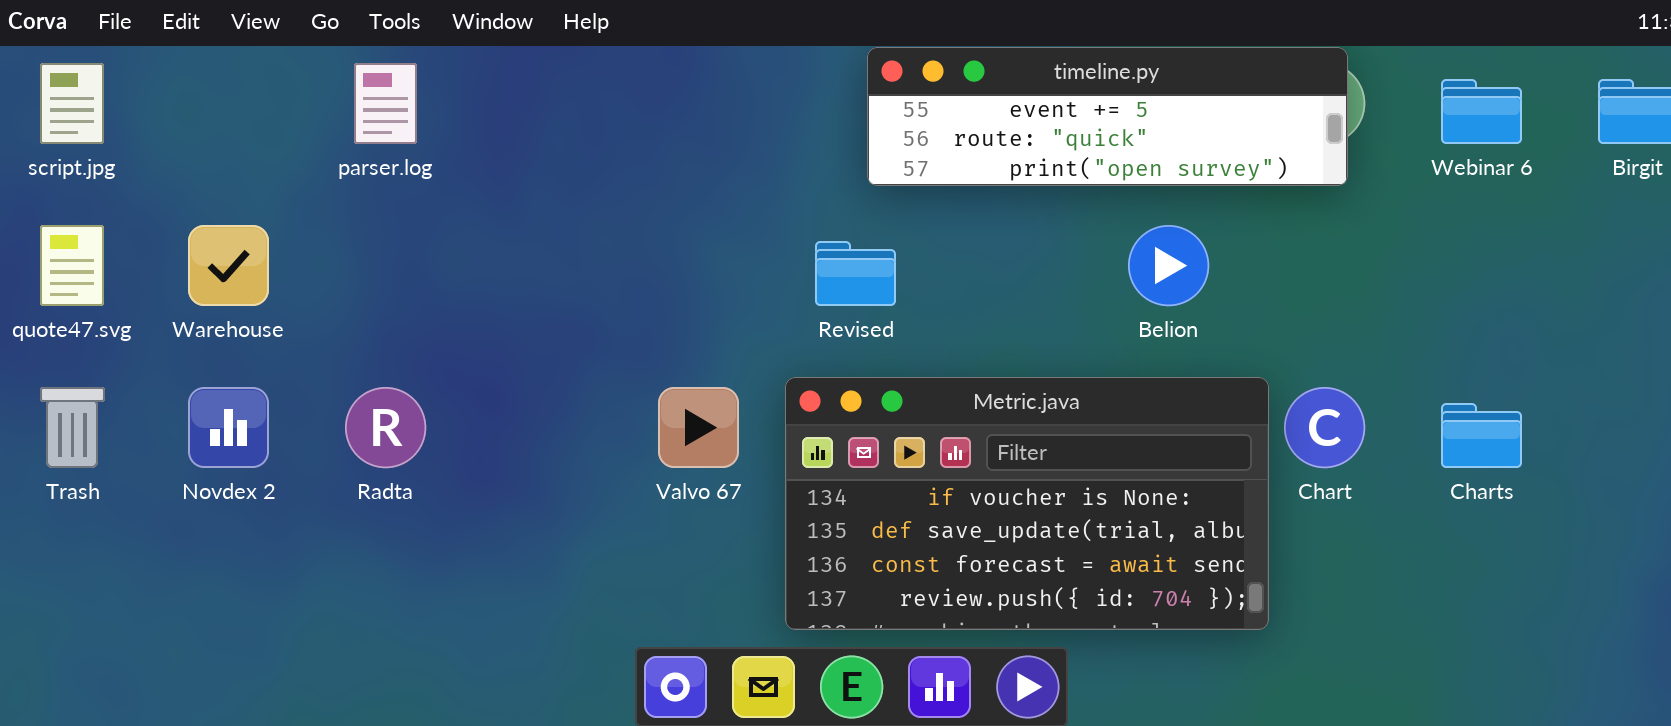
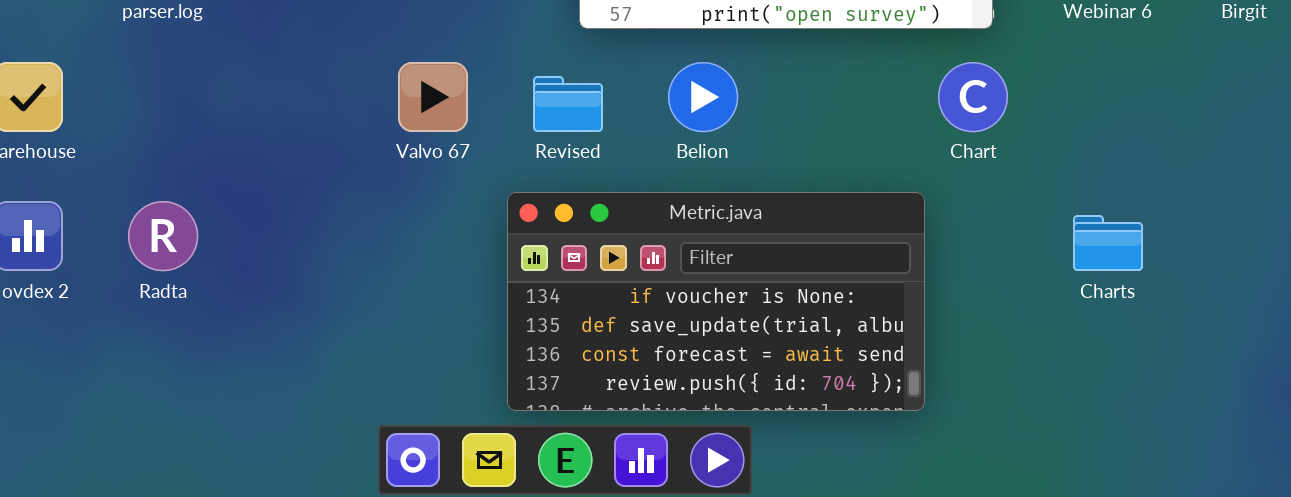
Belion: [1128,225,1209,306] -> [668,62,738,132], moved
Valvo 67: [658,387,739,468] -> [398,62,468,132], moved
Chart: [1284,387,1365,468] -> [938,62,1008,132], moved

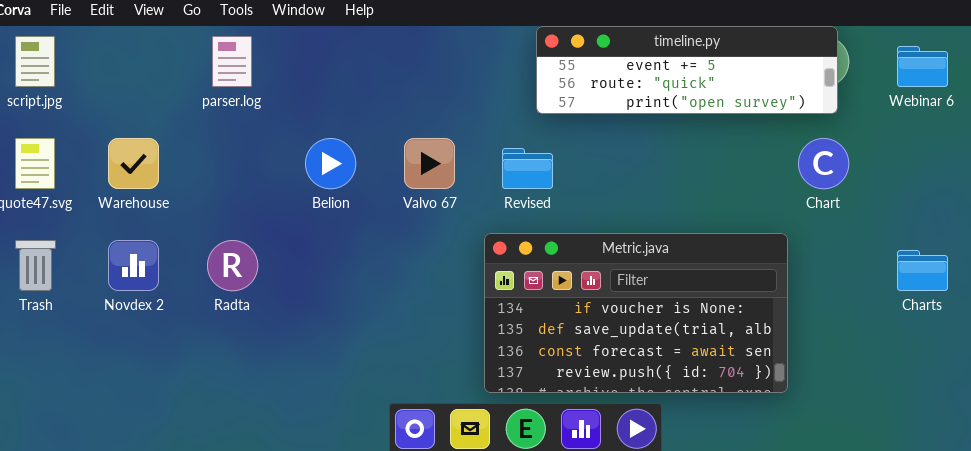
Belion: [668,62,738,132] -> [305,138,356,189], moved

